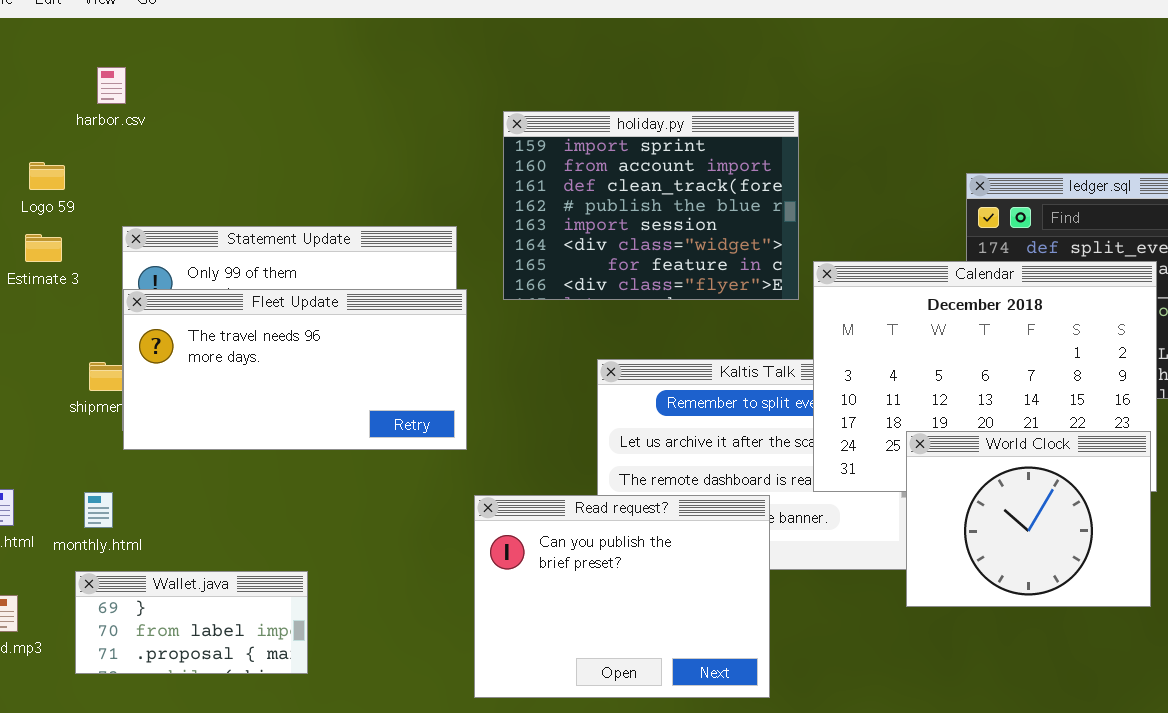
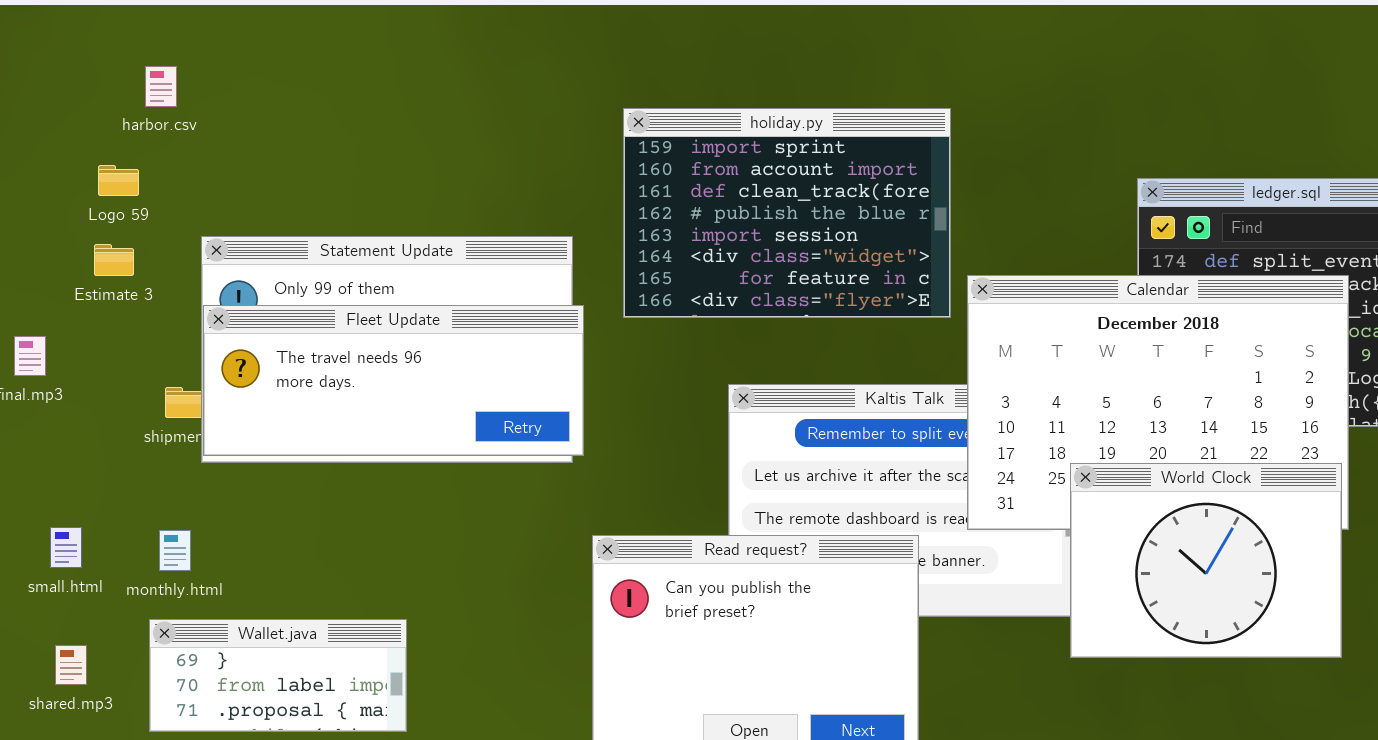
harbor.csv: [97,67,126,104] -> [145,66,177,107], moved
Fleet Update: [123,289,467,450] -> [203,305,584,456], resized

